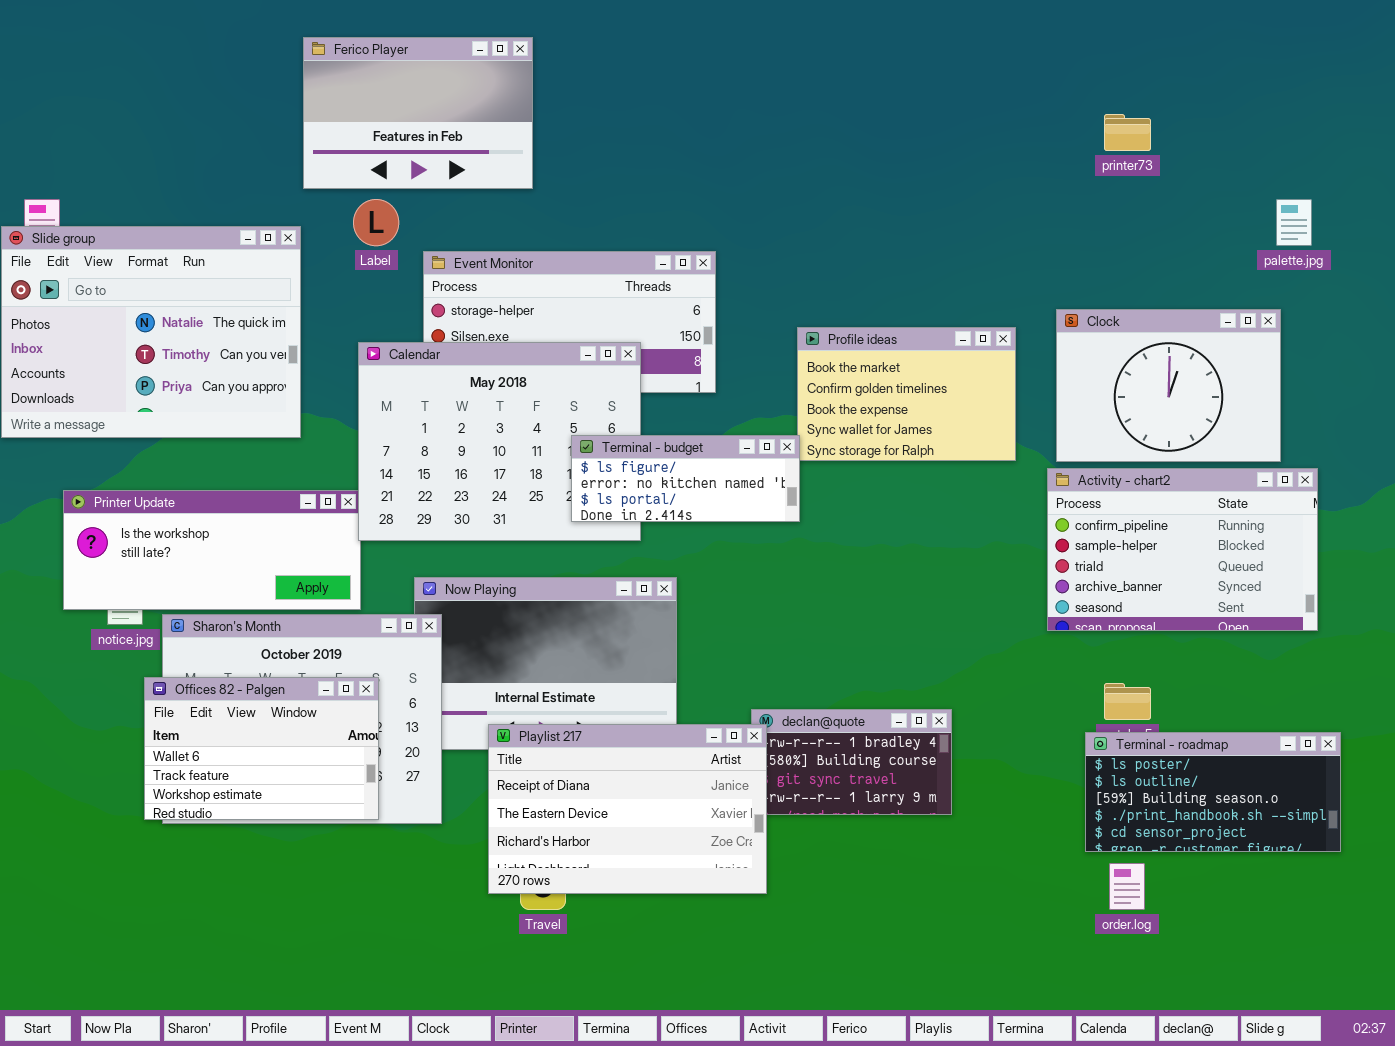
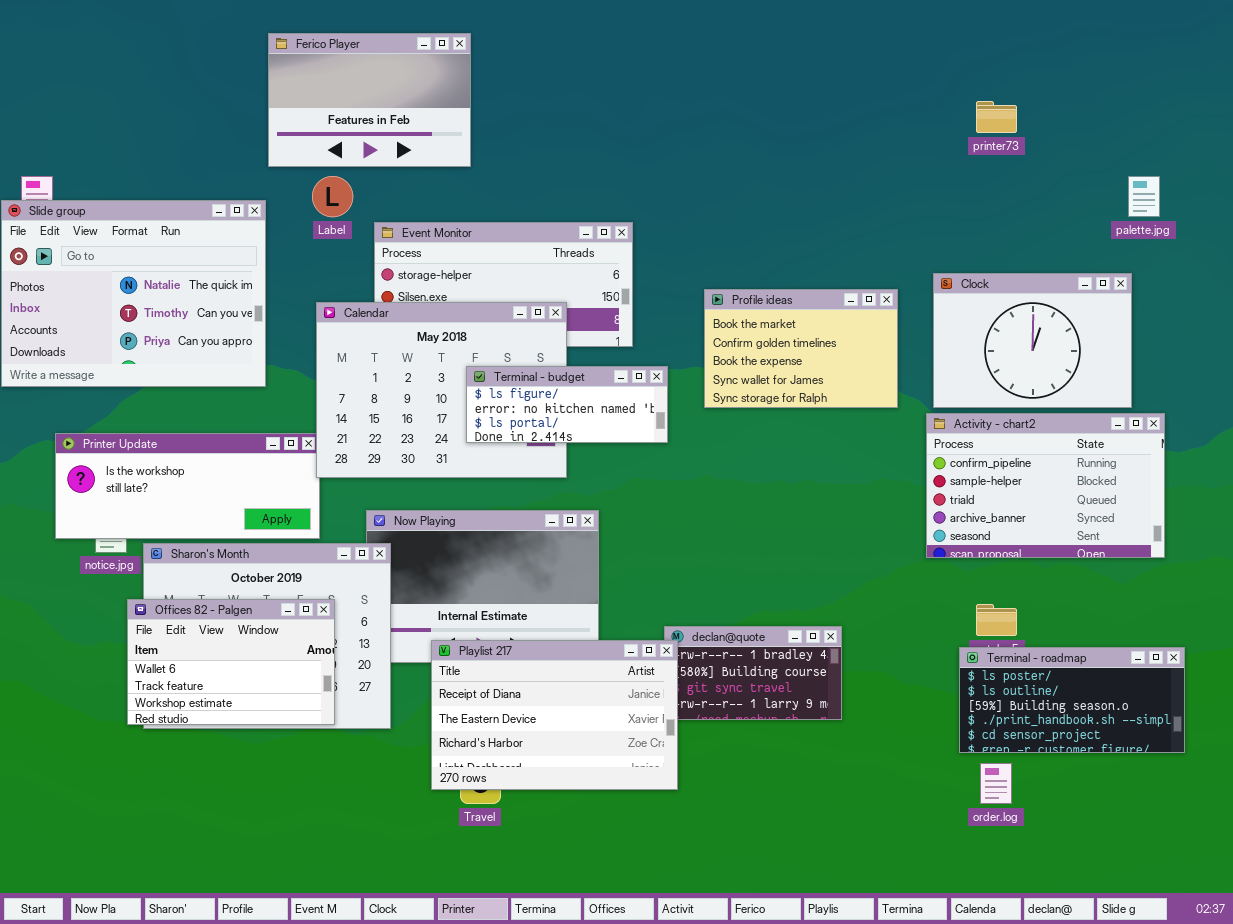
Terminal - budget: [571,435,800,522] -> [466,366,668,443], moved

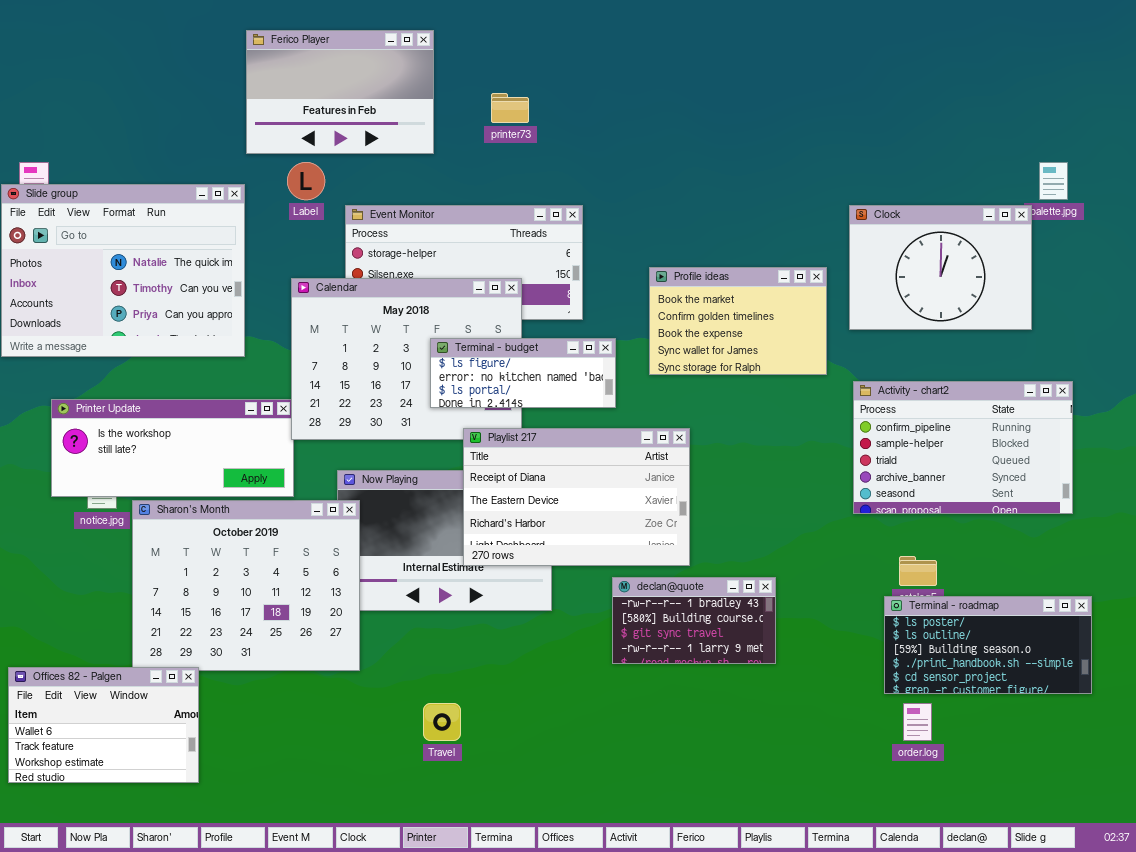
printer73: [976,101,1017,133] -> [491,93,529,123], moved
Clock: [933,273,1132,408] -> [849,205,1032,330], moved
Offices 82 - Palgen: [127,599,335,725] -> [8,667,199,783], moved
Playlist 217: [431,640,678,790] -> [463,428,690,566], moved

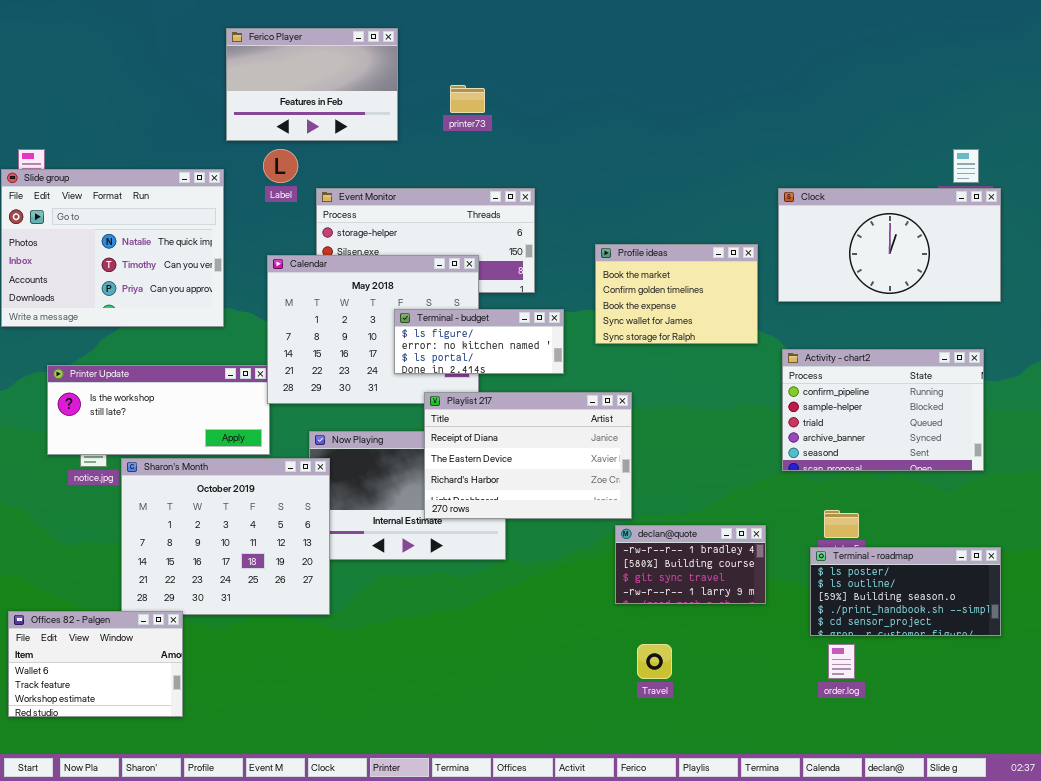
Clock: [849,205,1032,330] -> [778,188,1001,302], resized
declan@quote: [612,577,776,664] -> [615,525,766,604], moved
Travel: [423,703,461,741] -> [637,644,672,679], moved

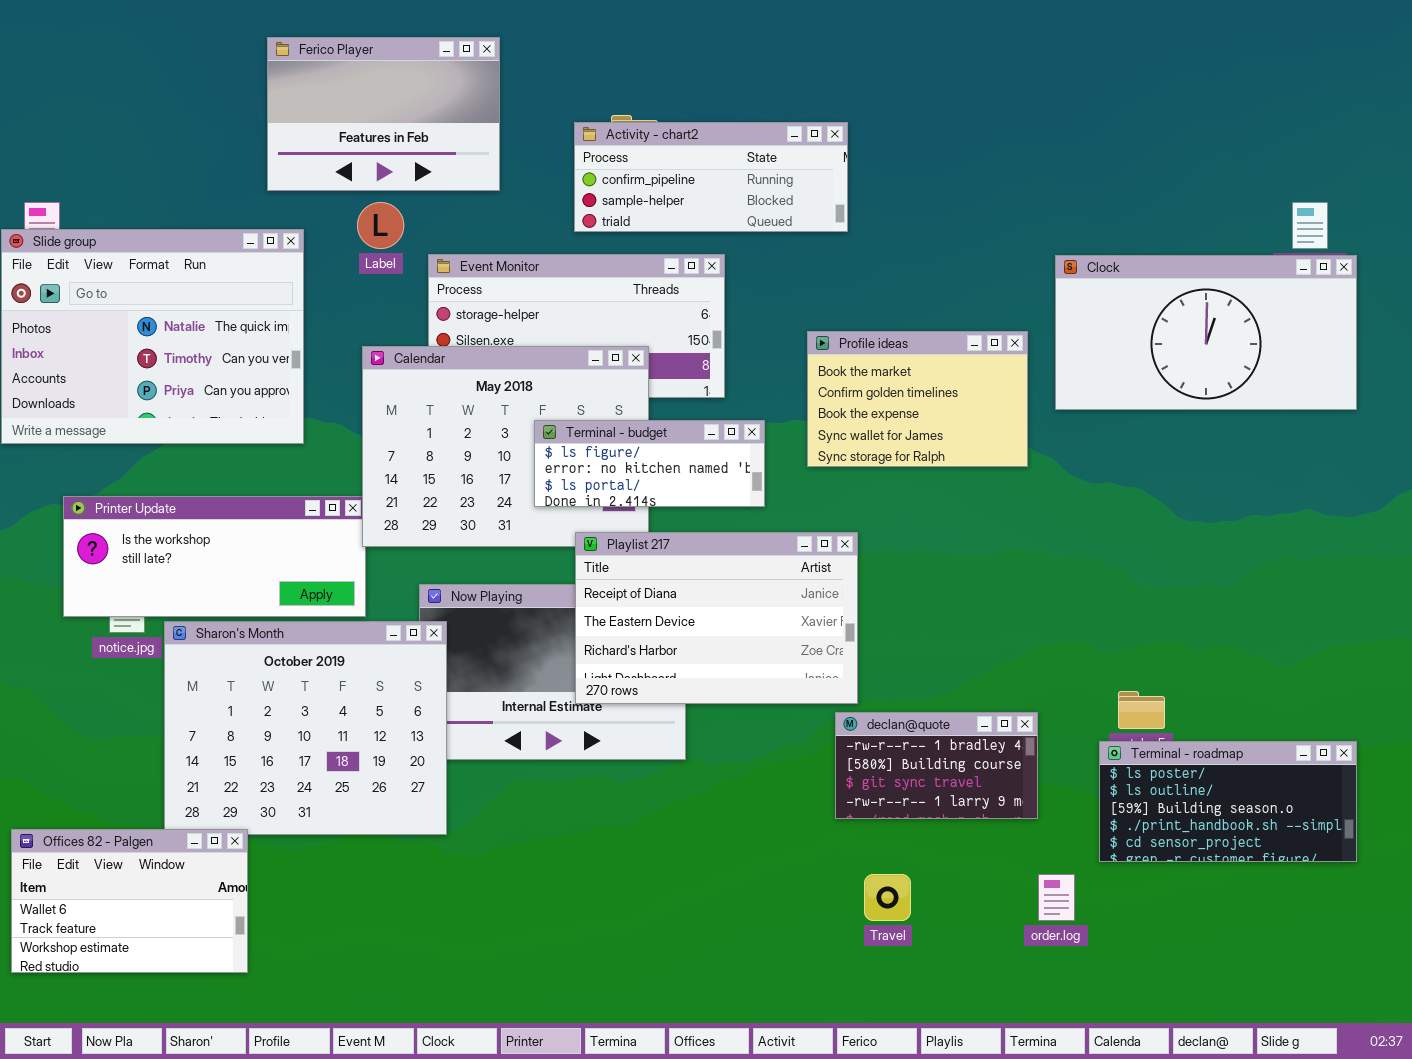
Ferico Player: [226,28,398,141] -> [267,37,500,191], moved
Activity - chart2: [782,349,984,471] -> [574,122,848,232], moved, resized
order.log: [828,644,855,679] -> [1038,874,1075,921], moved

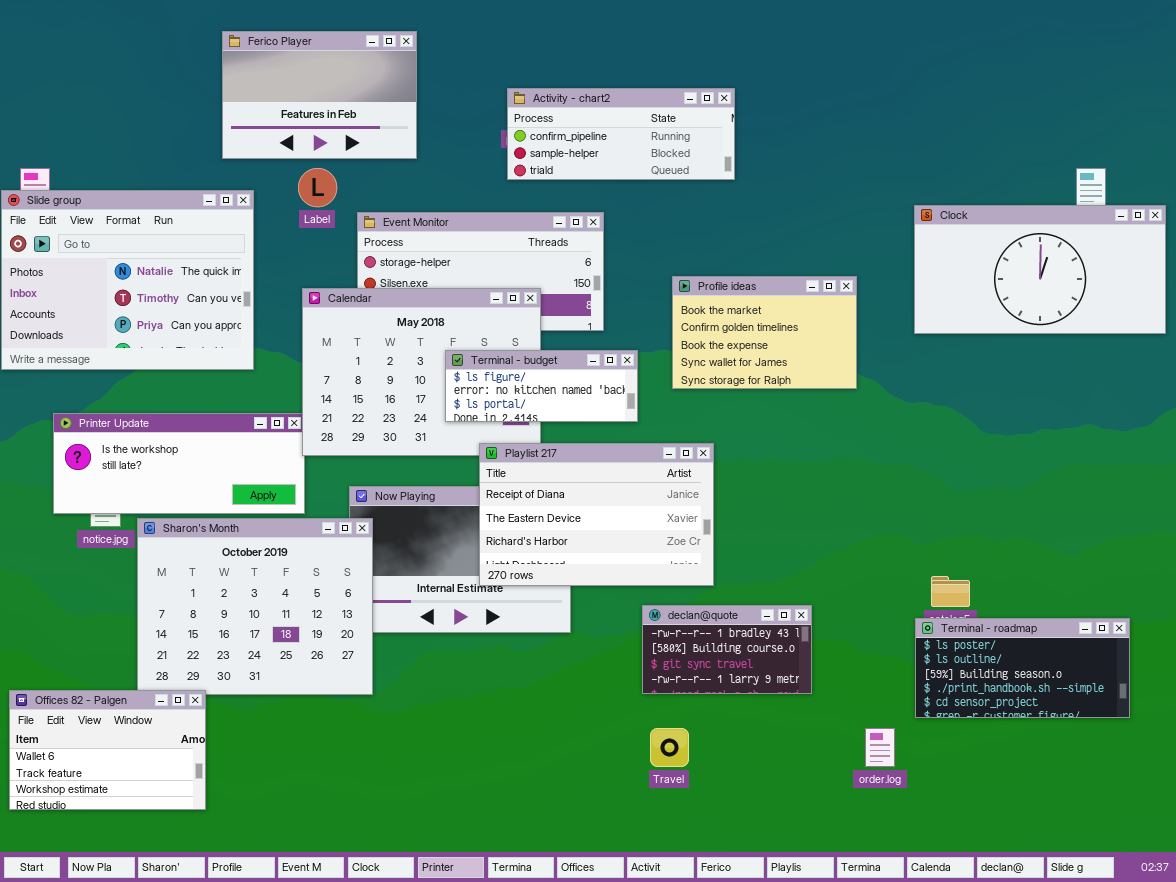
Activity - chart2: [574,122,848,232] -> [507,88,735,180], moved
Clock: [1055,255,1357,410] -> [914,205,1166,334], moved
declan@quote: [835,712,1038,819] -> [642,605,812,694], moved
Travel: [864,874,911,921] -> [650,728,689,767], moved

